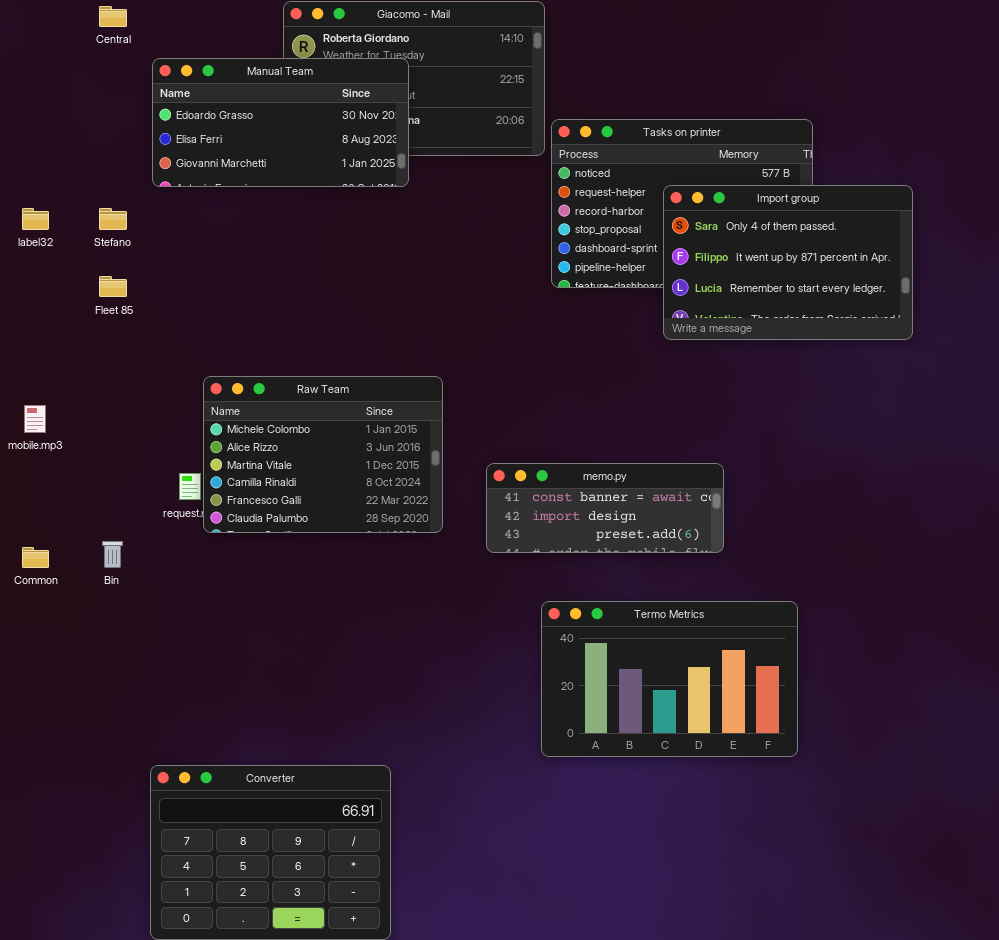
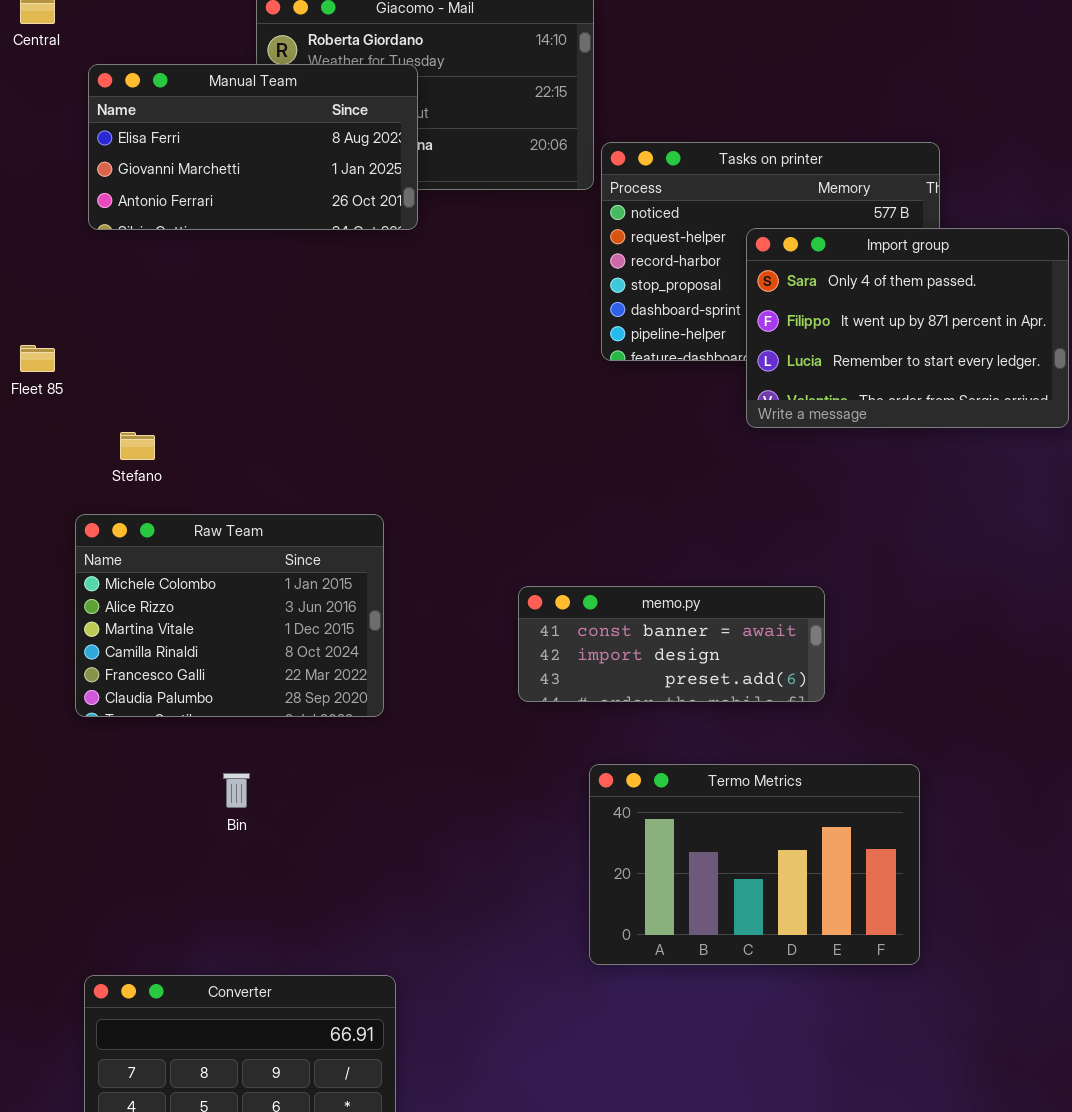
Manual Team: [152,58,409,187] -> [88,64,418,230], scrolled down 1 row
Stefano: [99,208,127,230] -> [120,432,155,460], moved
Raw Team: [203,376,443,533] -> [75,514,384,717], moved
Bin: [102,541,123,568] -> [223,773,250,808], moved

